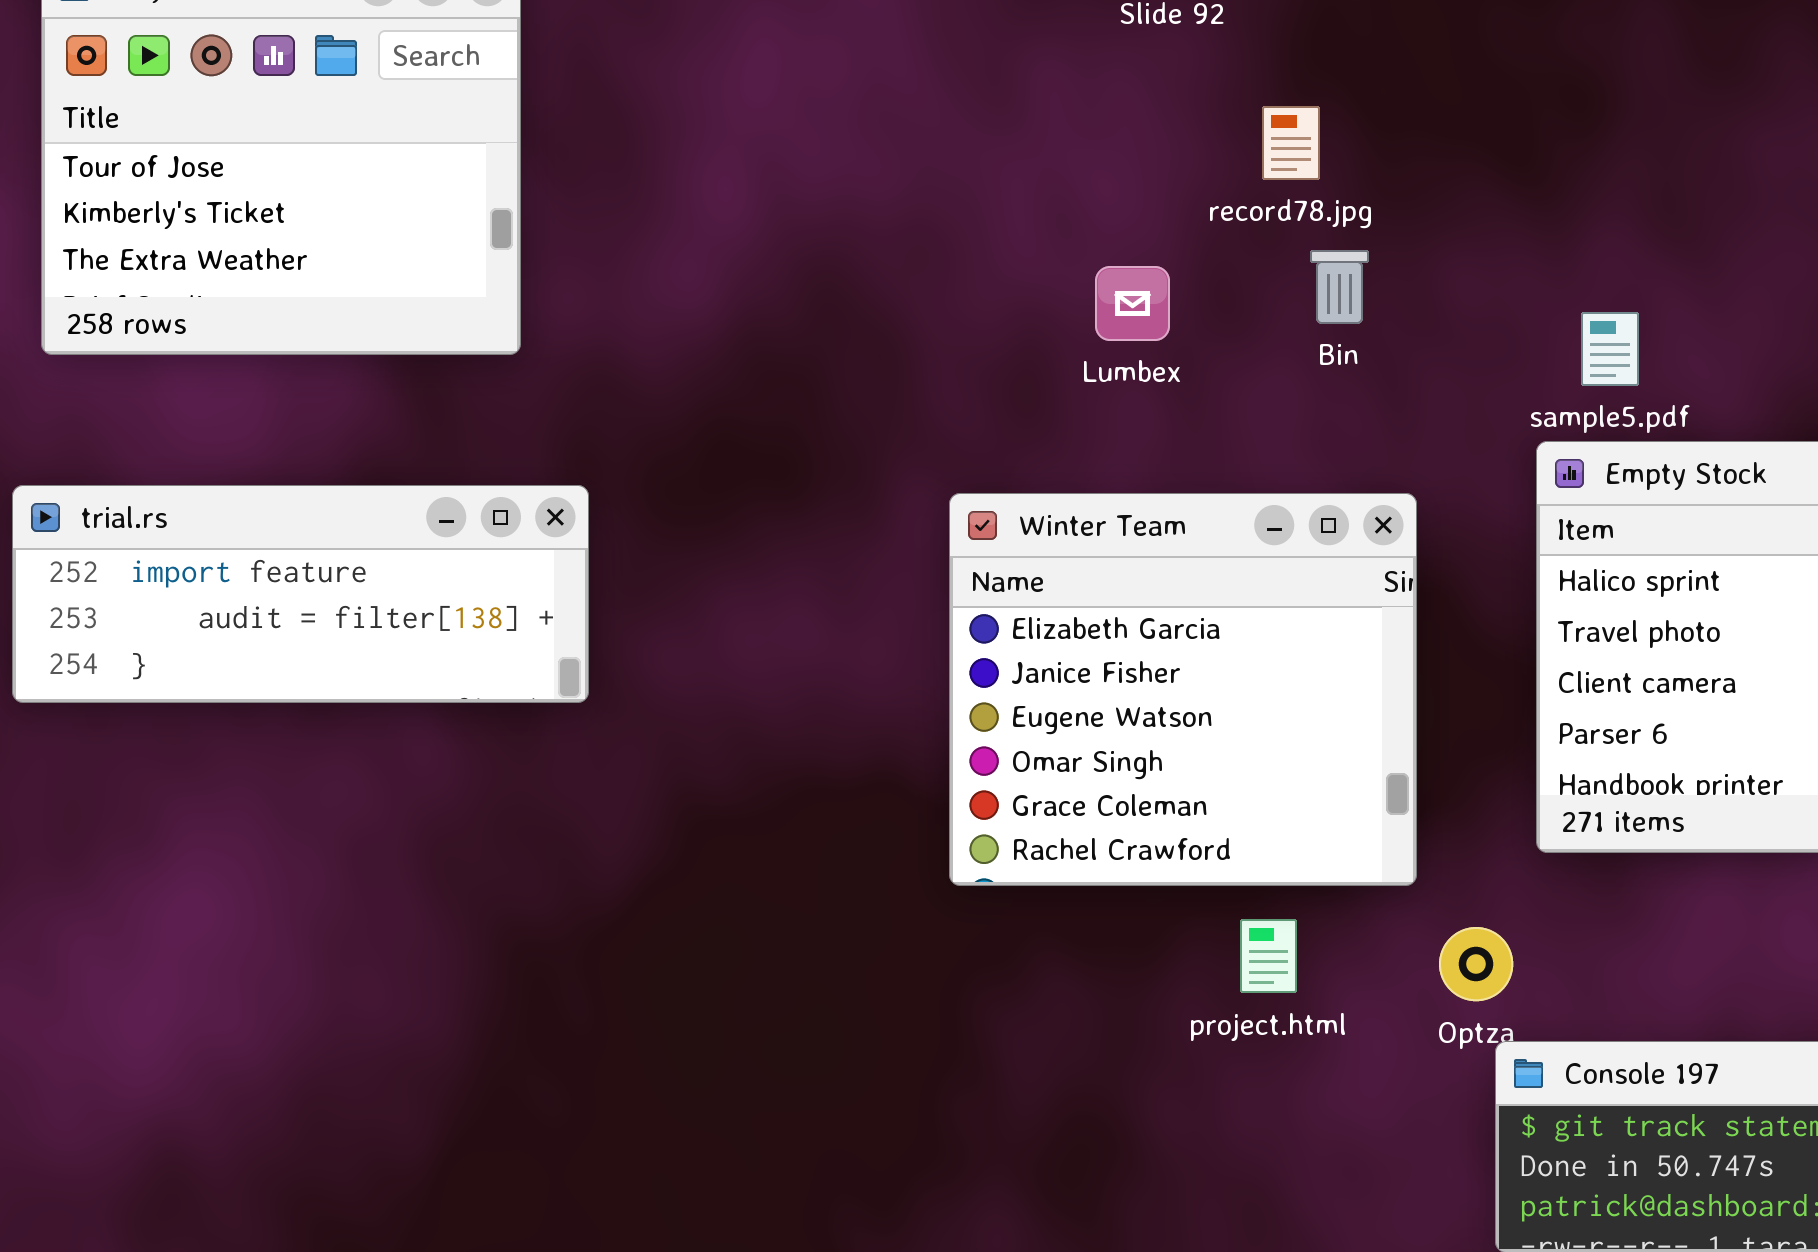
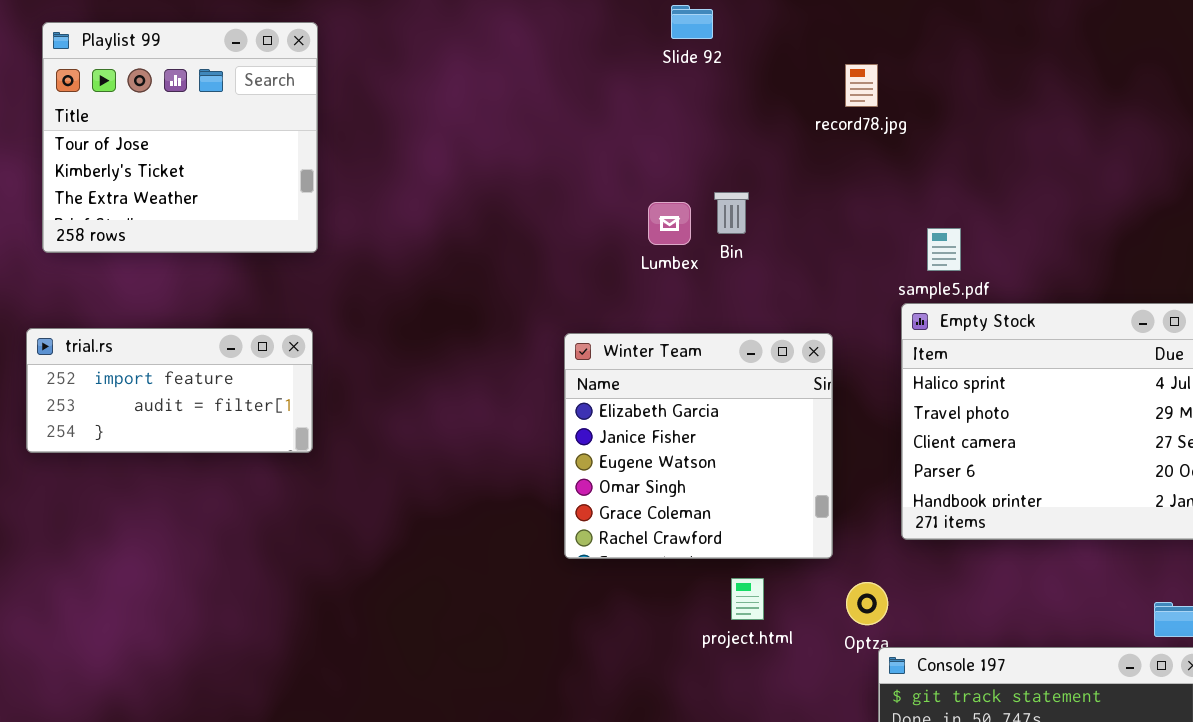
record78.jpg: [1262,106,1320,180] -> [845,64,878,107], moved
Bin: [1310,250,1369,324] -> [714,192,749,234], moved
trial.rs: [12,485,589,703] -> [26,328,313,453], resized

